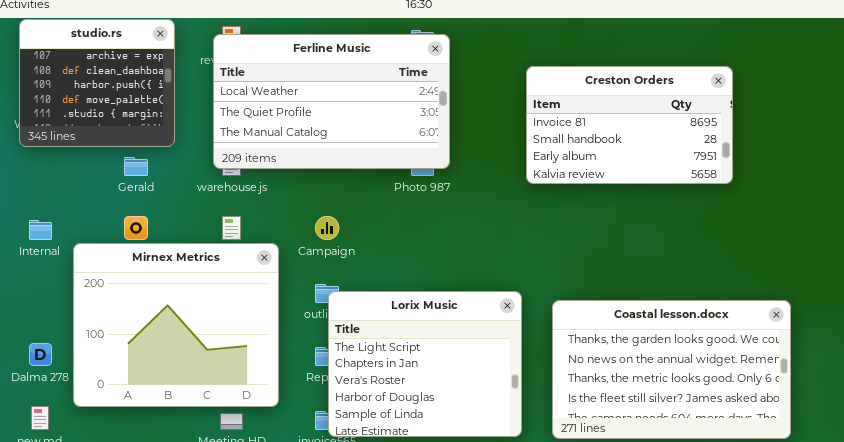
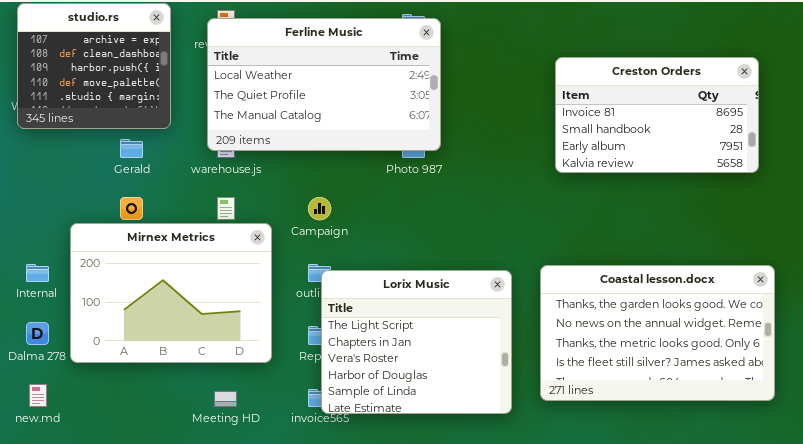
Creston Orders: [526,66,733,184] -> [555,57,759,173], moved
Internal: [29,220,52,240] -> [26,264,49,282], moved
Mirnex Metrics: [73,243,279,407] -> [70,223,272,363], resized
Coastal lesson.docx: [552,300,791,439] -> [540,265,775,401], moved

